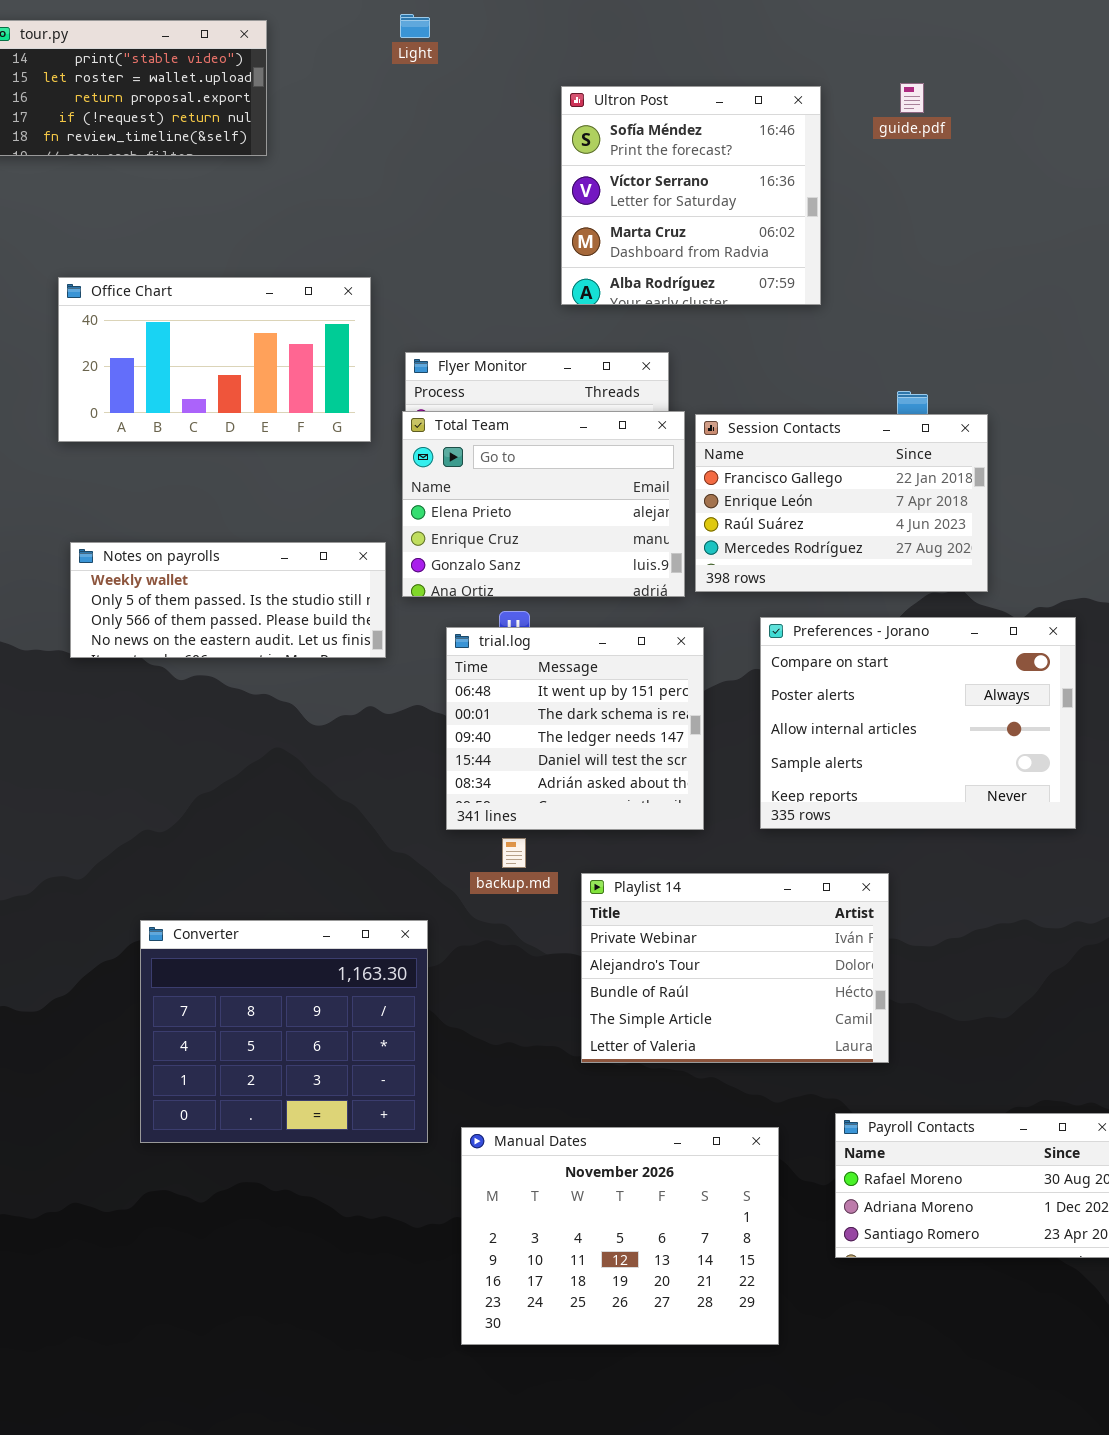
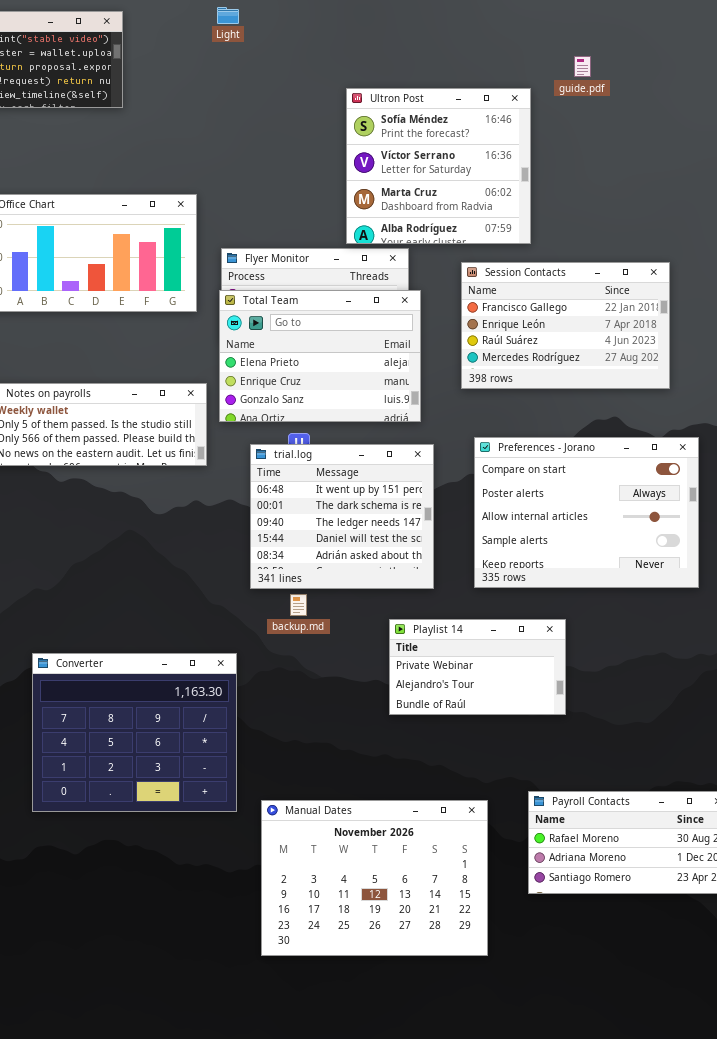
Ultron Post: [561,86,821,305] -> [346,88,531,244], moved
Session Contacts: [695,414,988,592] -> [461,262,670,389], moved
Playlist 14: [581,873,889,1063] -> [389,619,566,715], resized

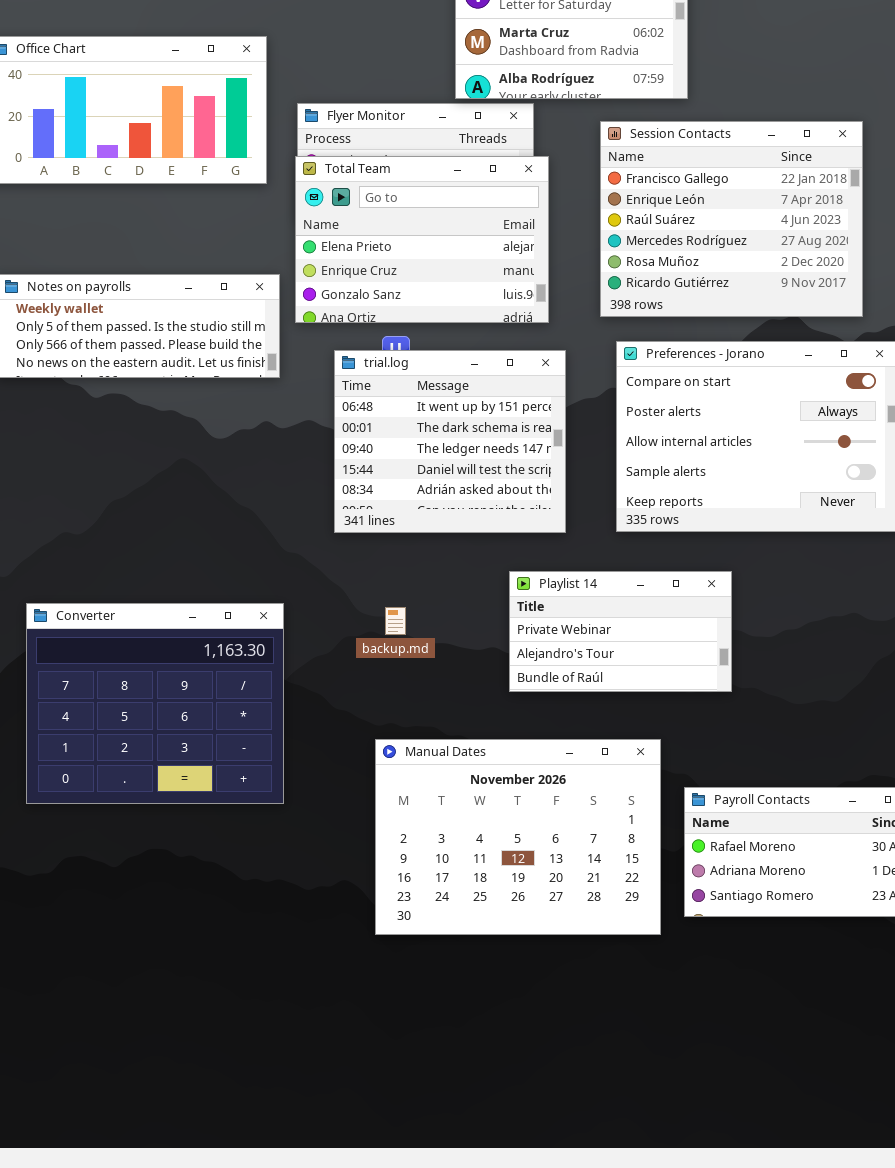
Session Contacts: [461,262,670,389] -> [600,121,863,317], resized
backup.md: [290,594,307,616] -> [385,607,406,635], moved
Converter: [32,653,237,812] -> [26,603,284,804], moved
Manual Dates: [261,800,488,956] -> [375,739,661,935], moved

